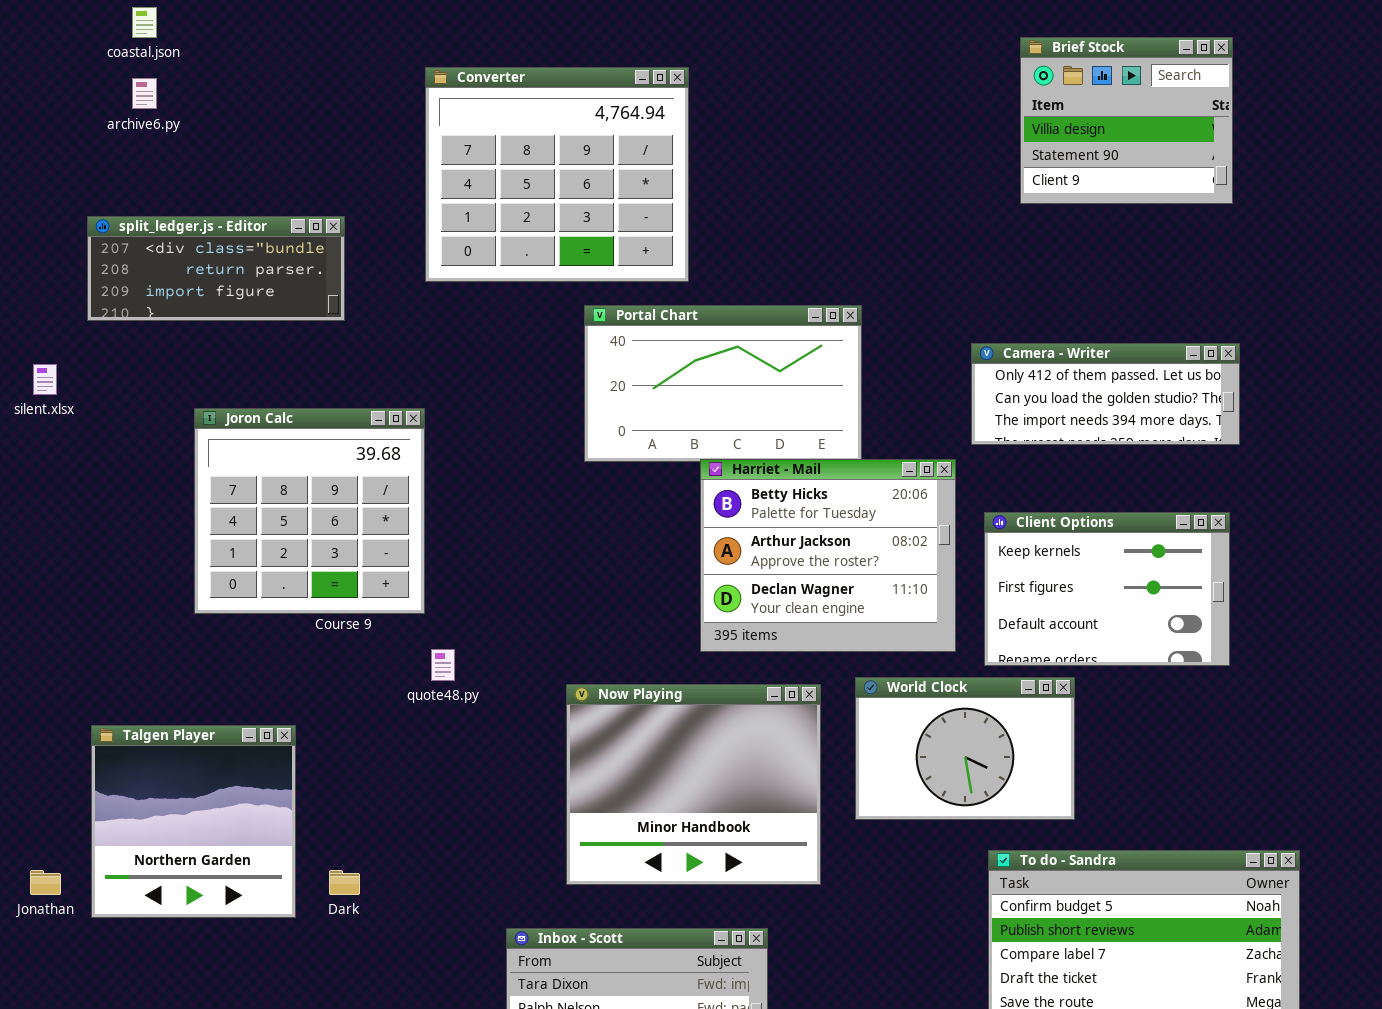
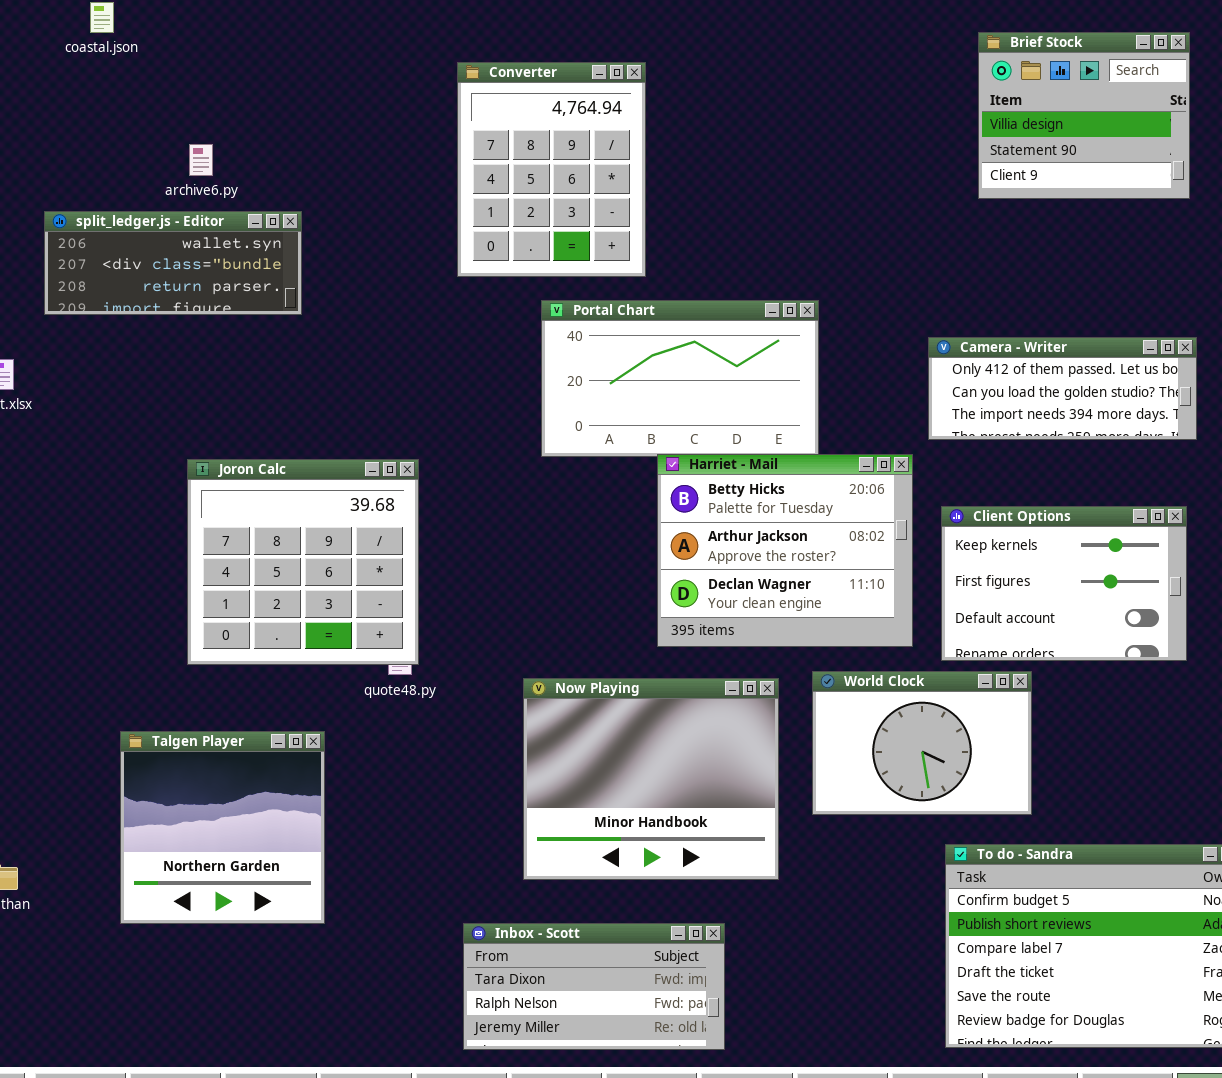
Converter: [425,67,689,282] -> [457,62,646,277], resized
archive6.py: [132,78,157,109] -> [189,144,213,176], moved
split_ledger.js - Editor: [87,216,345,321] -> [44,211,302,315], scrolled up 1 row
Joron Calc: [194,408,425,614] -> [187,459,419,665], moved
Talgen Player: [91,725,296,918] -> [120,731,325,924], moved

